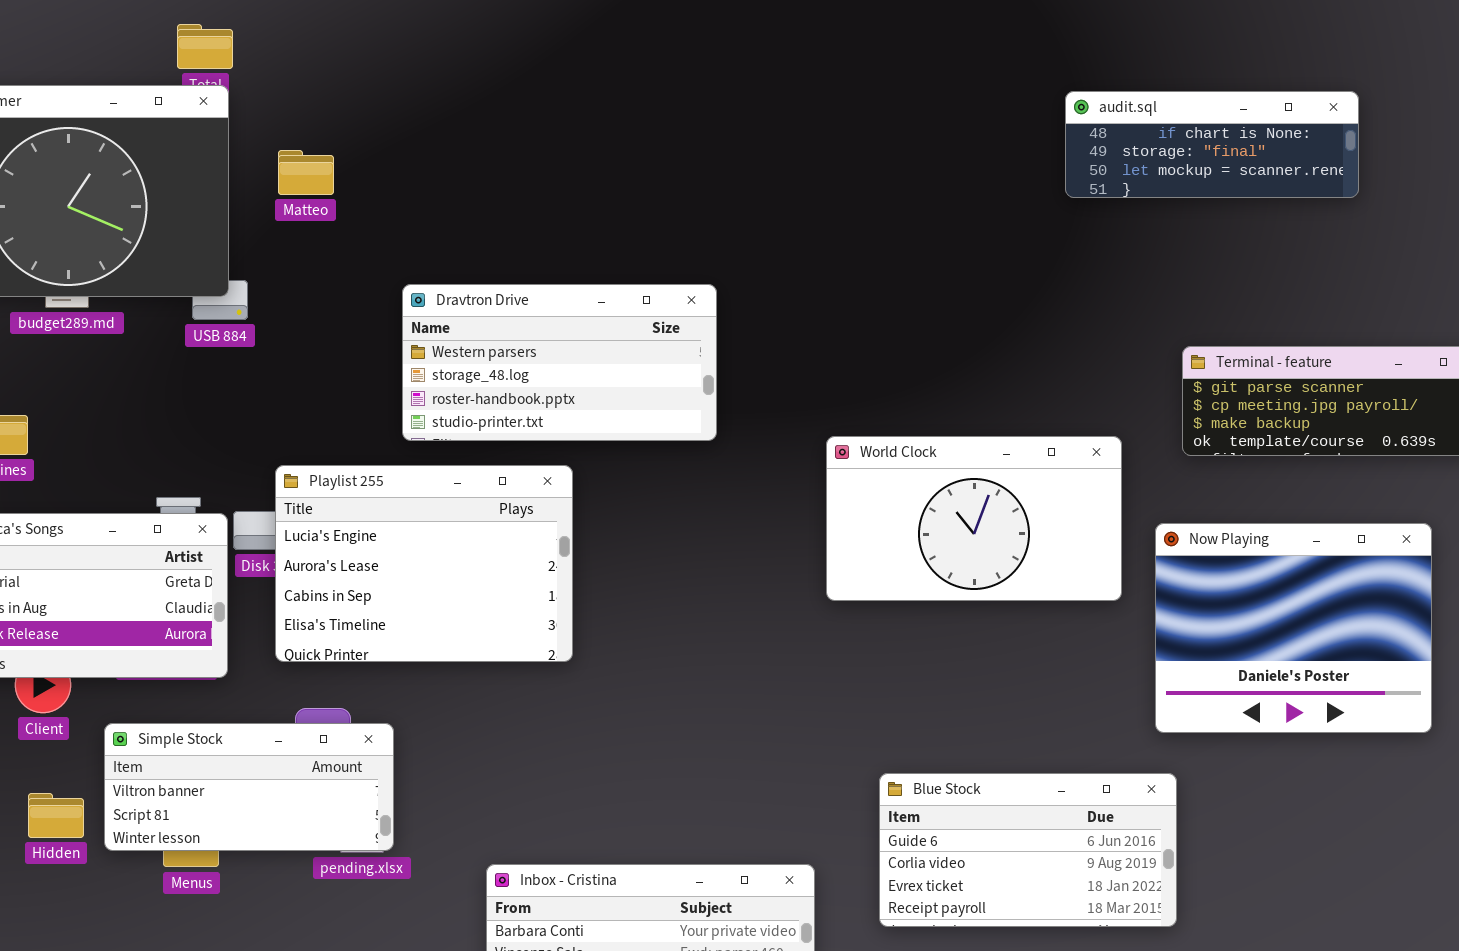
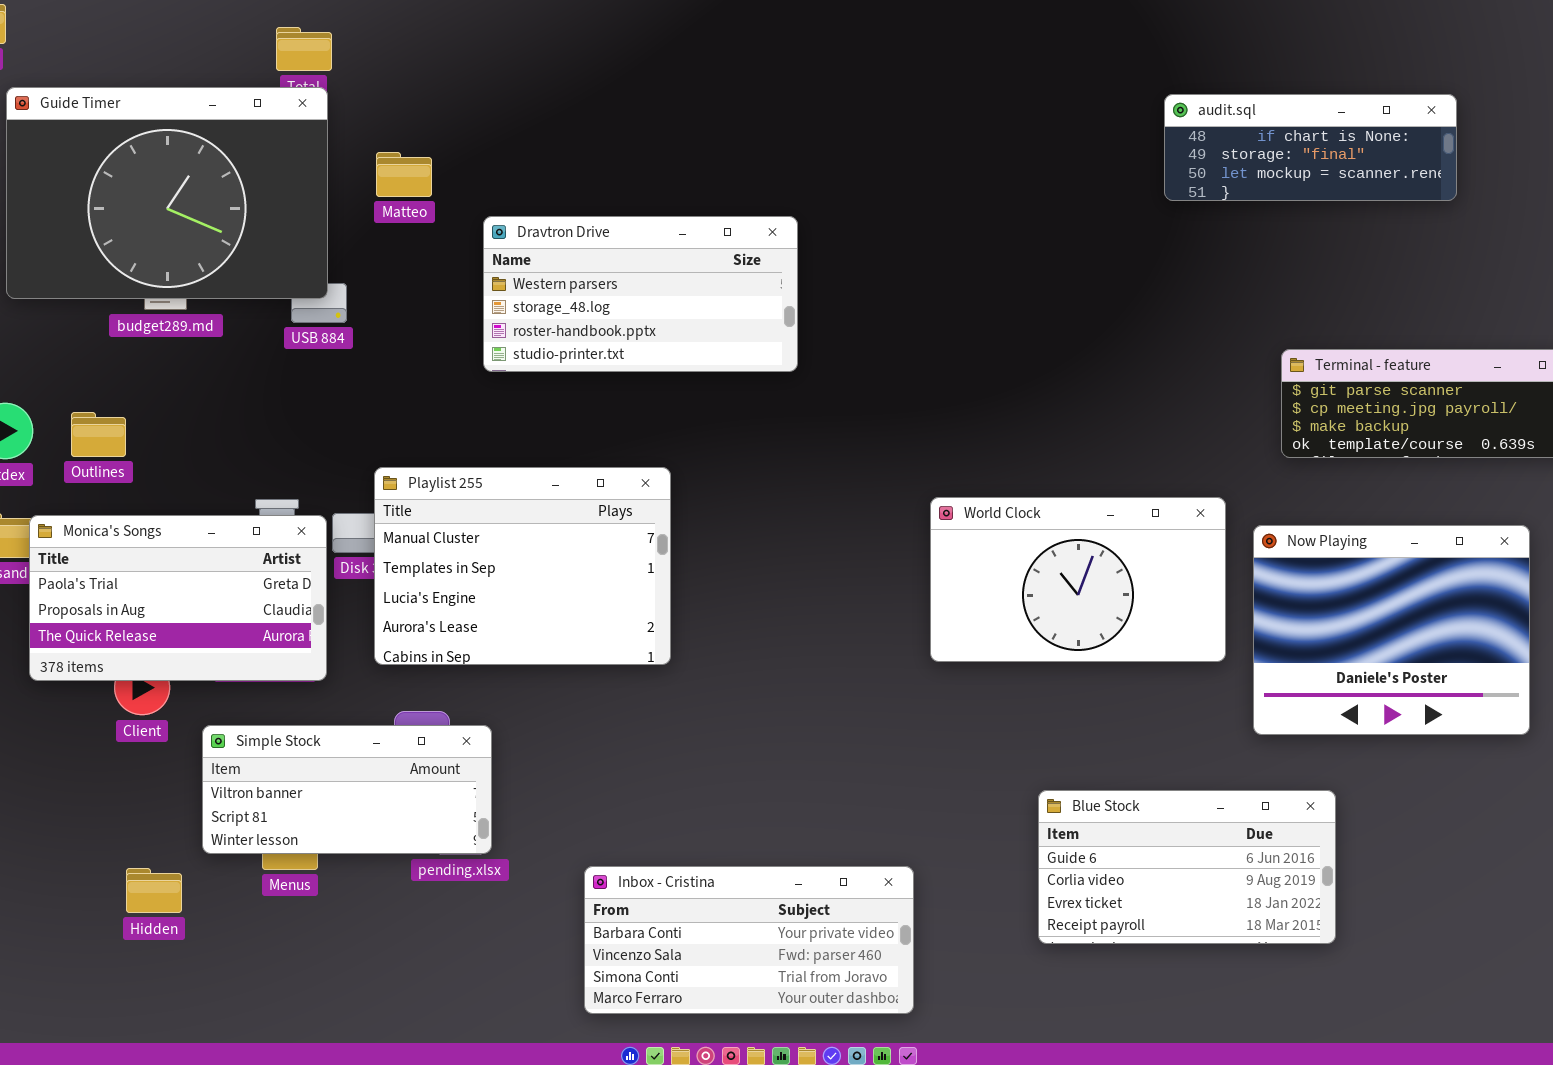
Dravtron Drive: [402,284,717,441] -> [483,216,798,372], moved
World Clock: [826,436,1122,601] -> [930,497,1226,662], moved
Playlist 255: [275,465,573,662] -> [374,467,671,665], scrolled up 2 rows
Blue Stock: [879,773,1177,927] -> [1038,790,1336,944], moved
Hidden: [28,793,84,838] -> [126,868,182,913], moved

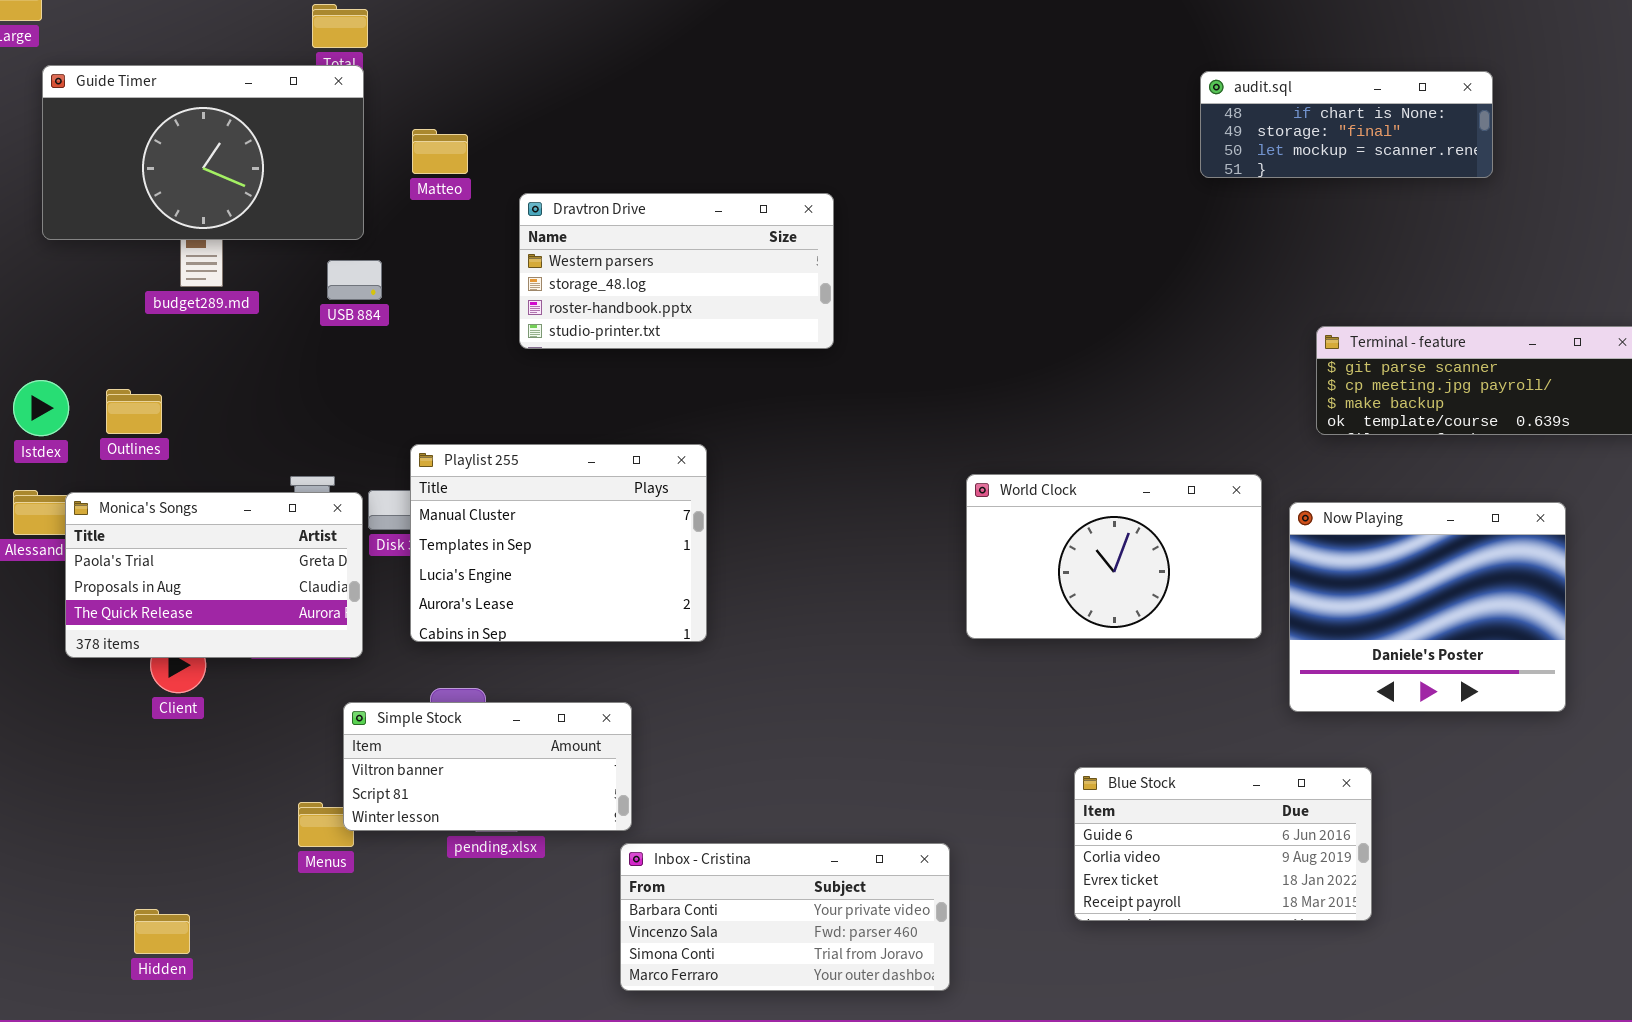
Guide Timer: [6,87,328,299] -> [42,65,364,240], resized
Simple Stock: [202,725,492,854] -> [343,702,632,831], moved
Hidden: [126,868,182,913] -> [134,909,190,954], moved

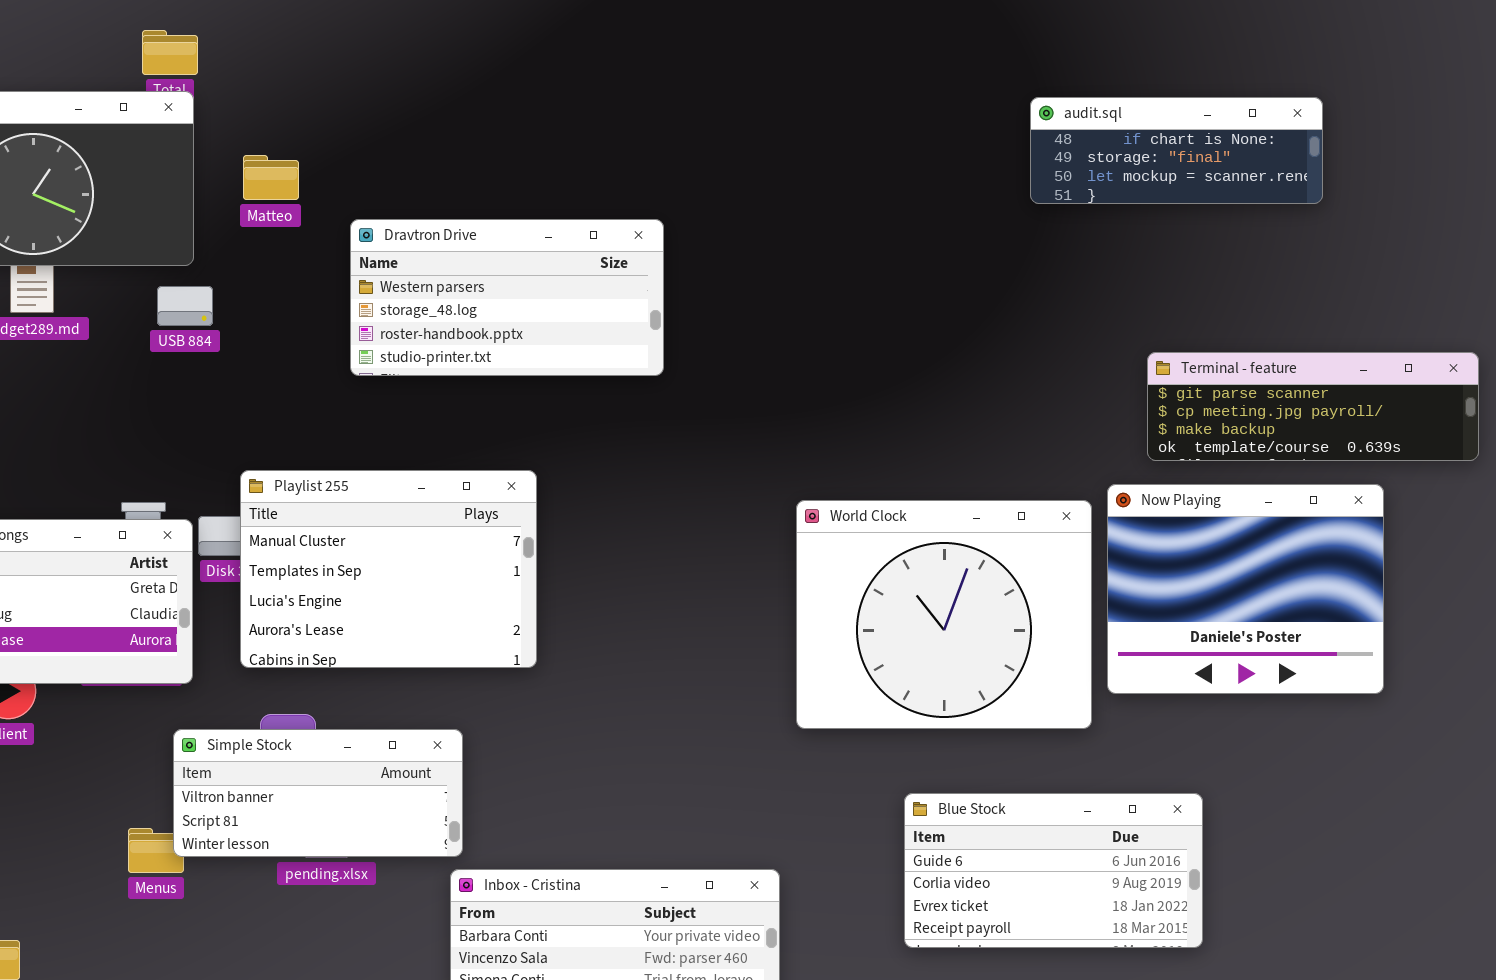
World Clock: [966,474,1262,639] -> [796,500,1092,729], resized
Now Playing: [1289,502,1566,712] -> [1107,484,1384,694], moved

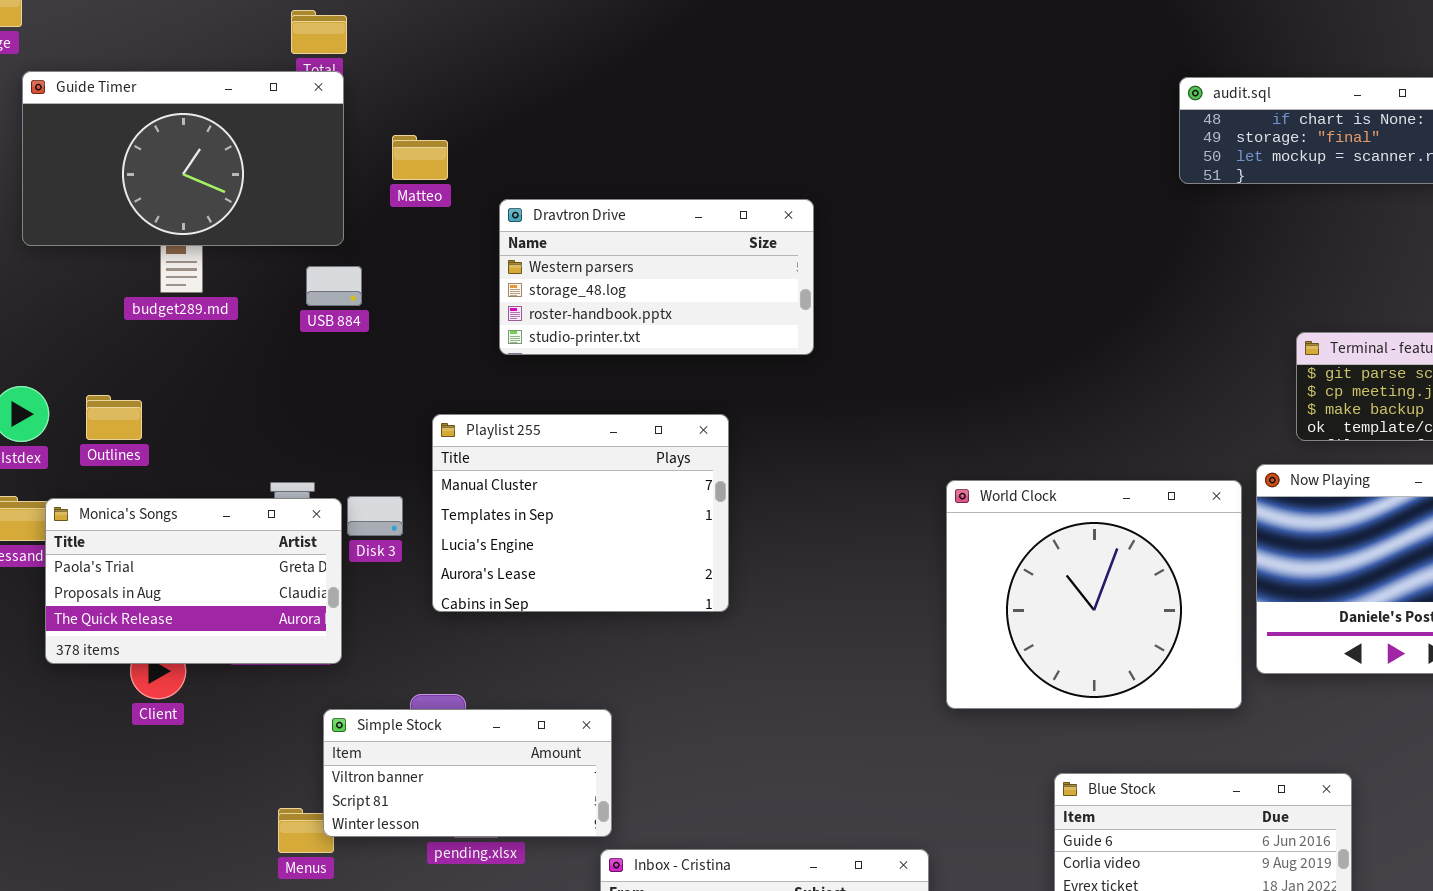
Playlist 255: [240,470,537,668] -> [432,414,729,612], moved

